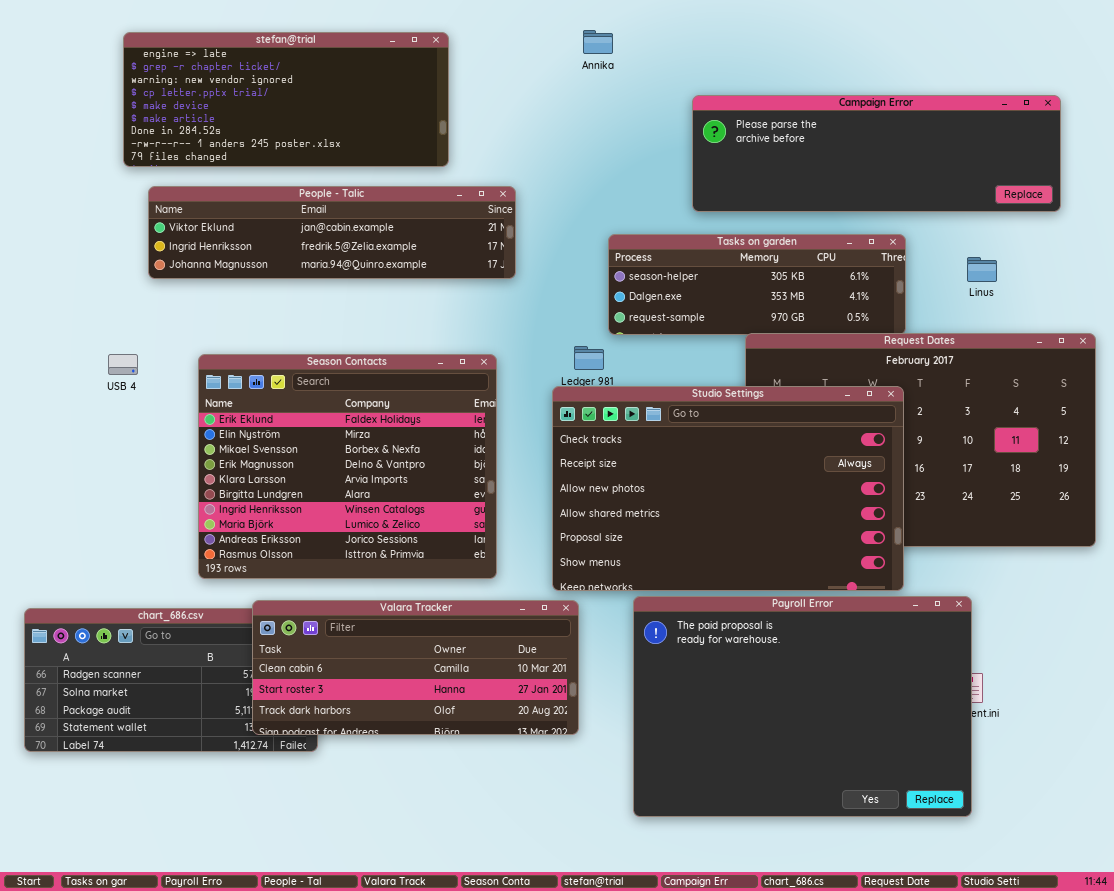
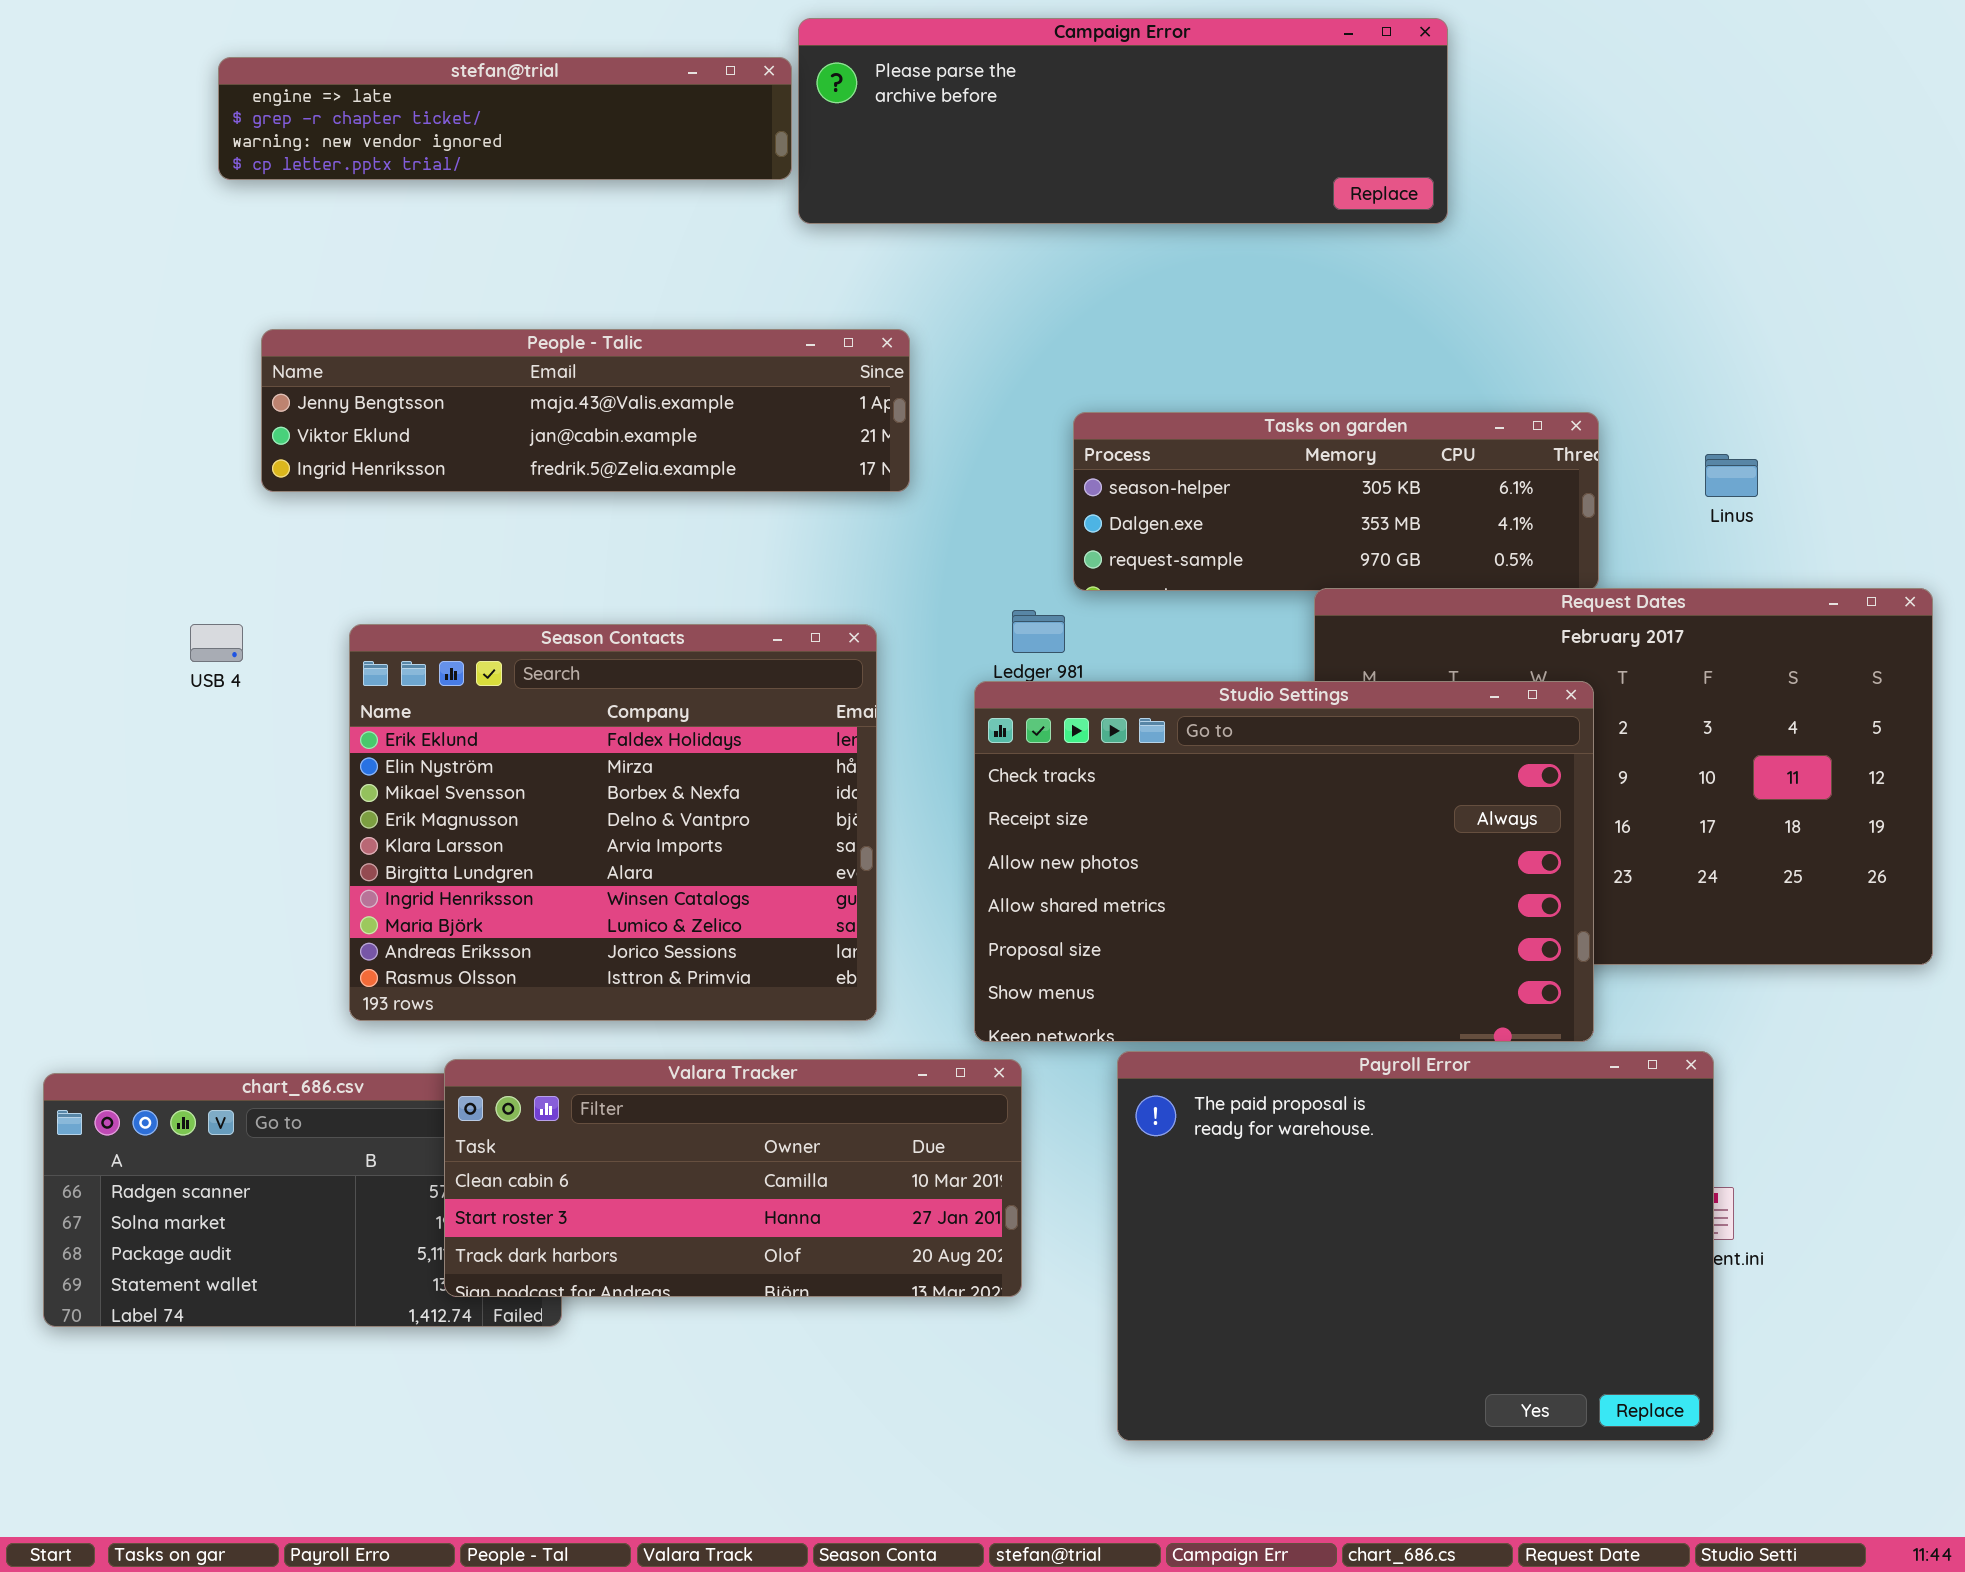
stefan@trial: [123,32,449,167] -> [218,57,792,180], resized
Campaign Error: [692,95,1061,212] -> [798,18,1448,224], moved
People - Talic: [148,186,516,279] -> [261,329,910,492], scrolled up 1 row

